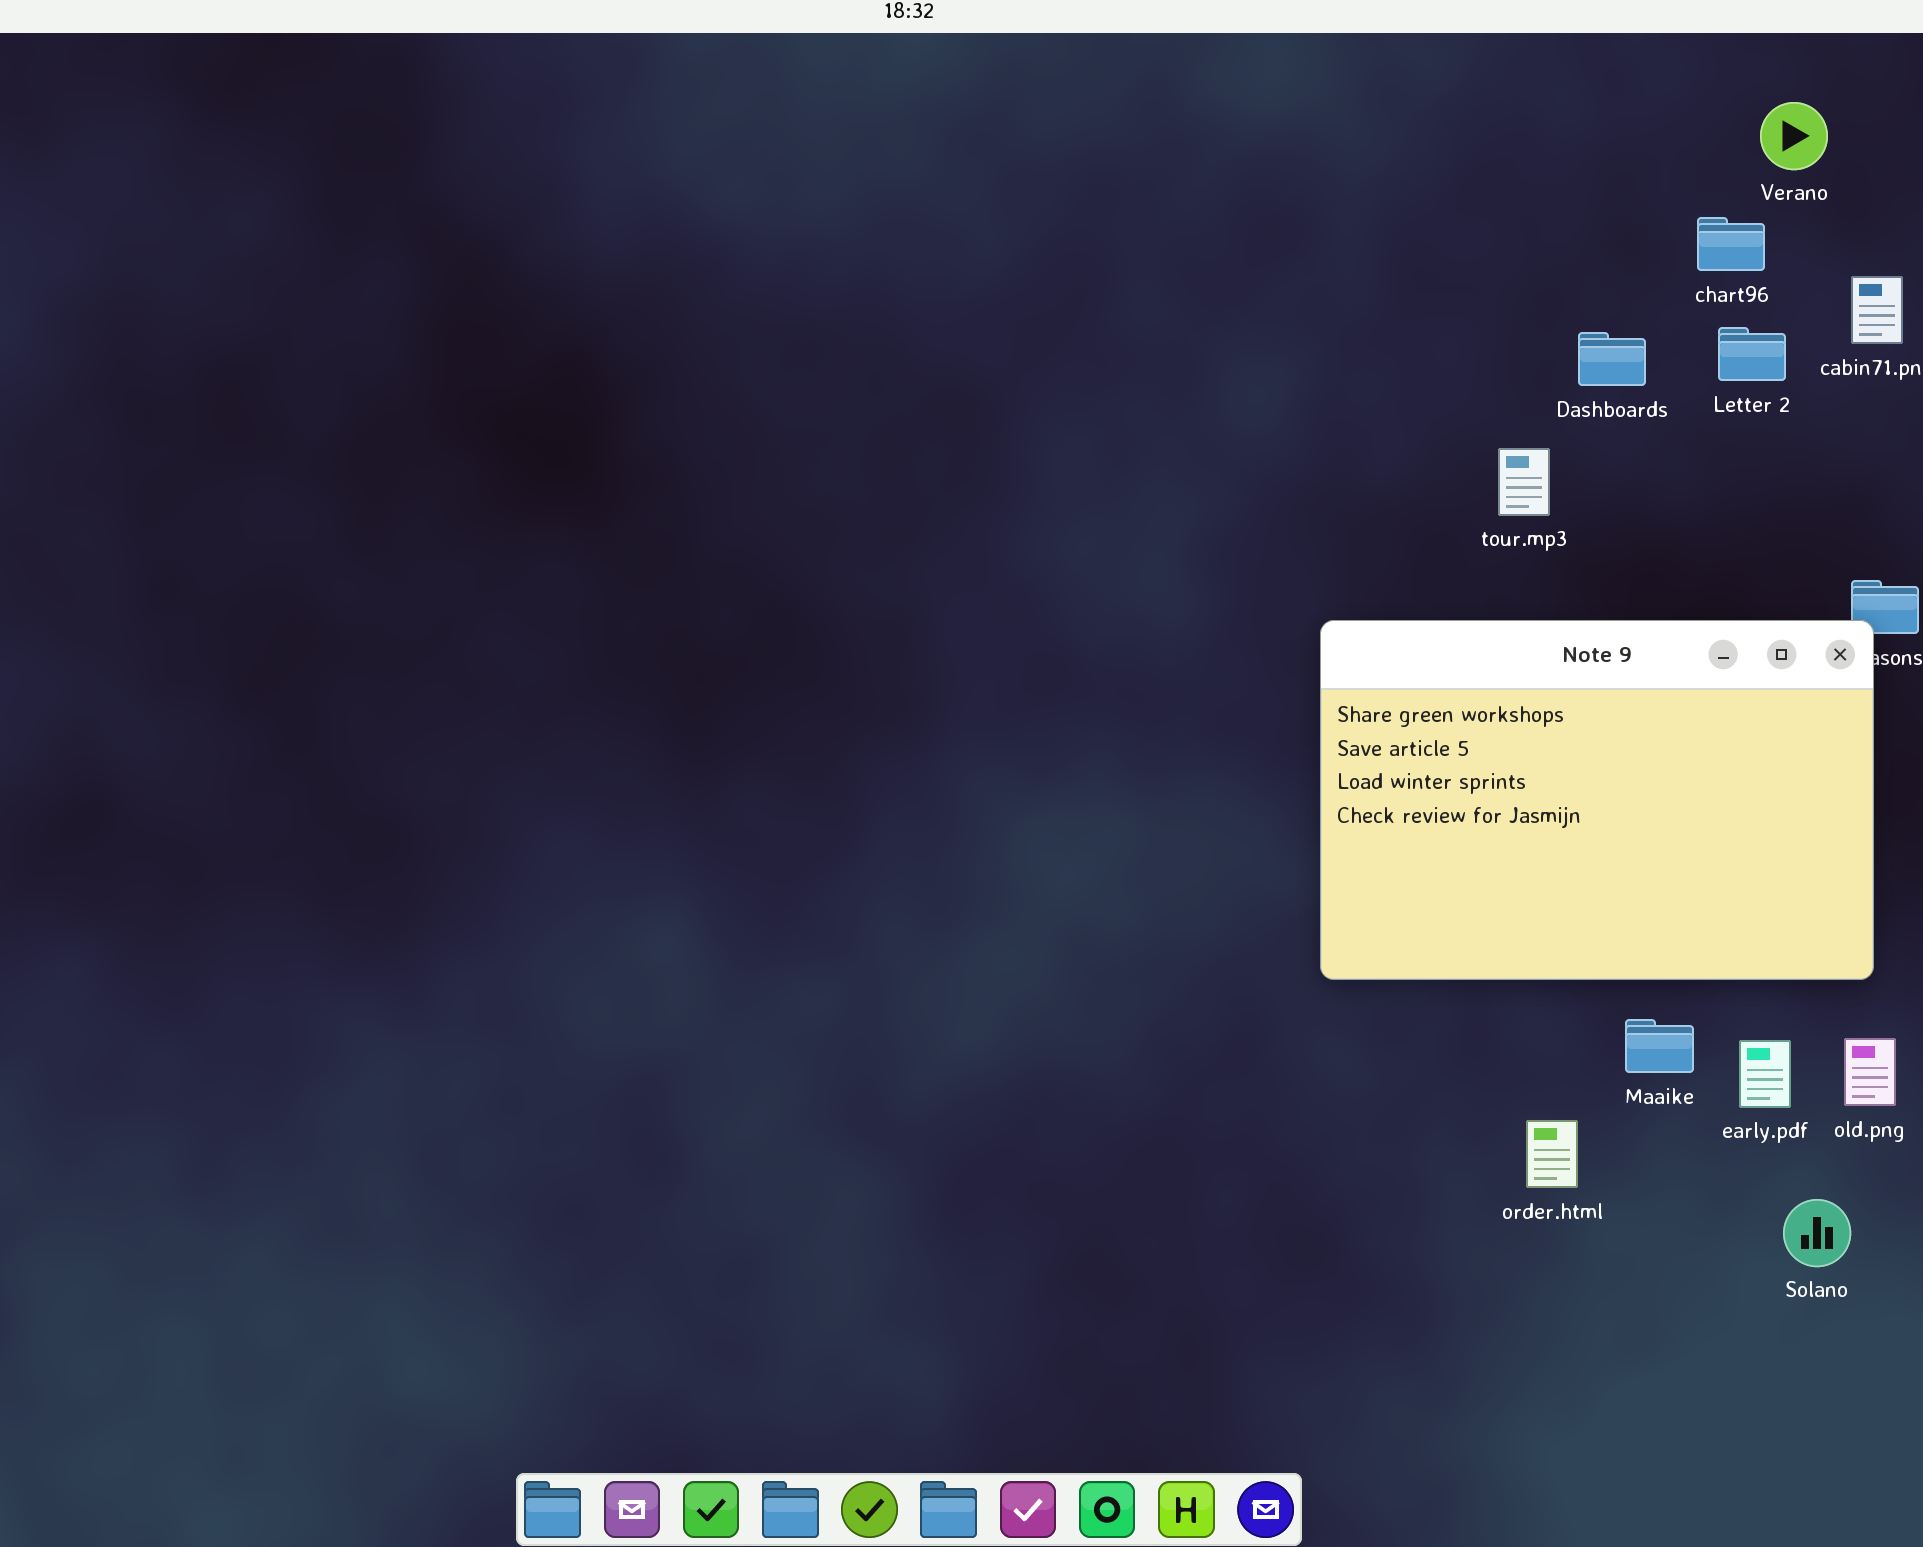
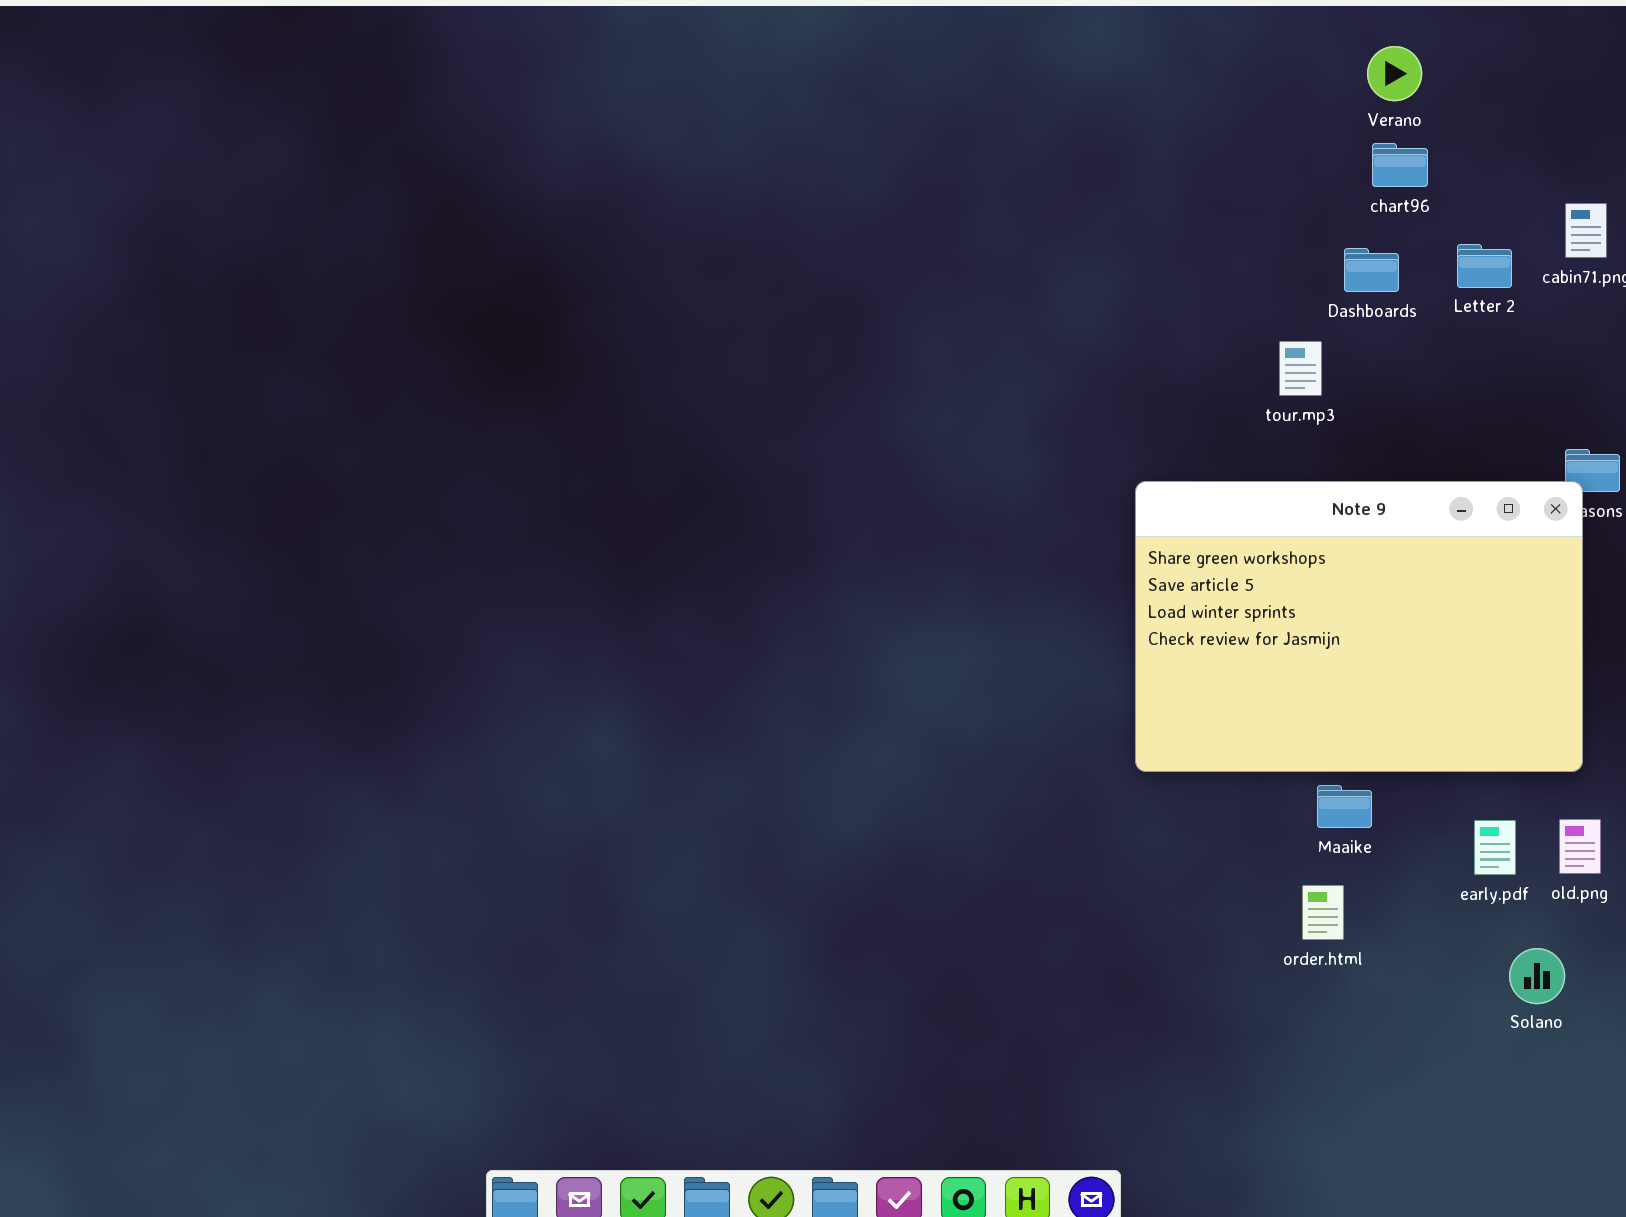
Verano: [1760,102,1828,170] -> [1367,46,1422,101], moved
chart96: [1697,217,1765,271] -> [1372,143,1428,187], moved
Maaike: [1625,1019,1694,1073] -> [1317,785,1372,828], moved

